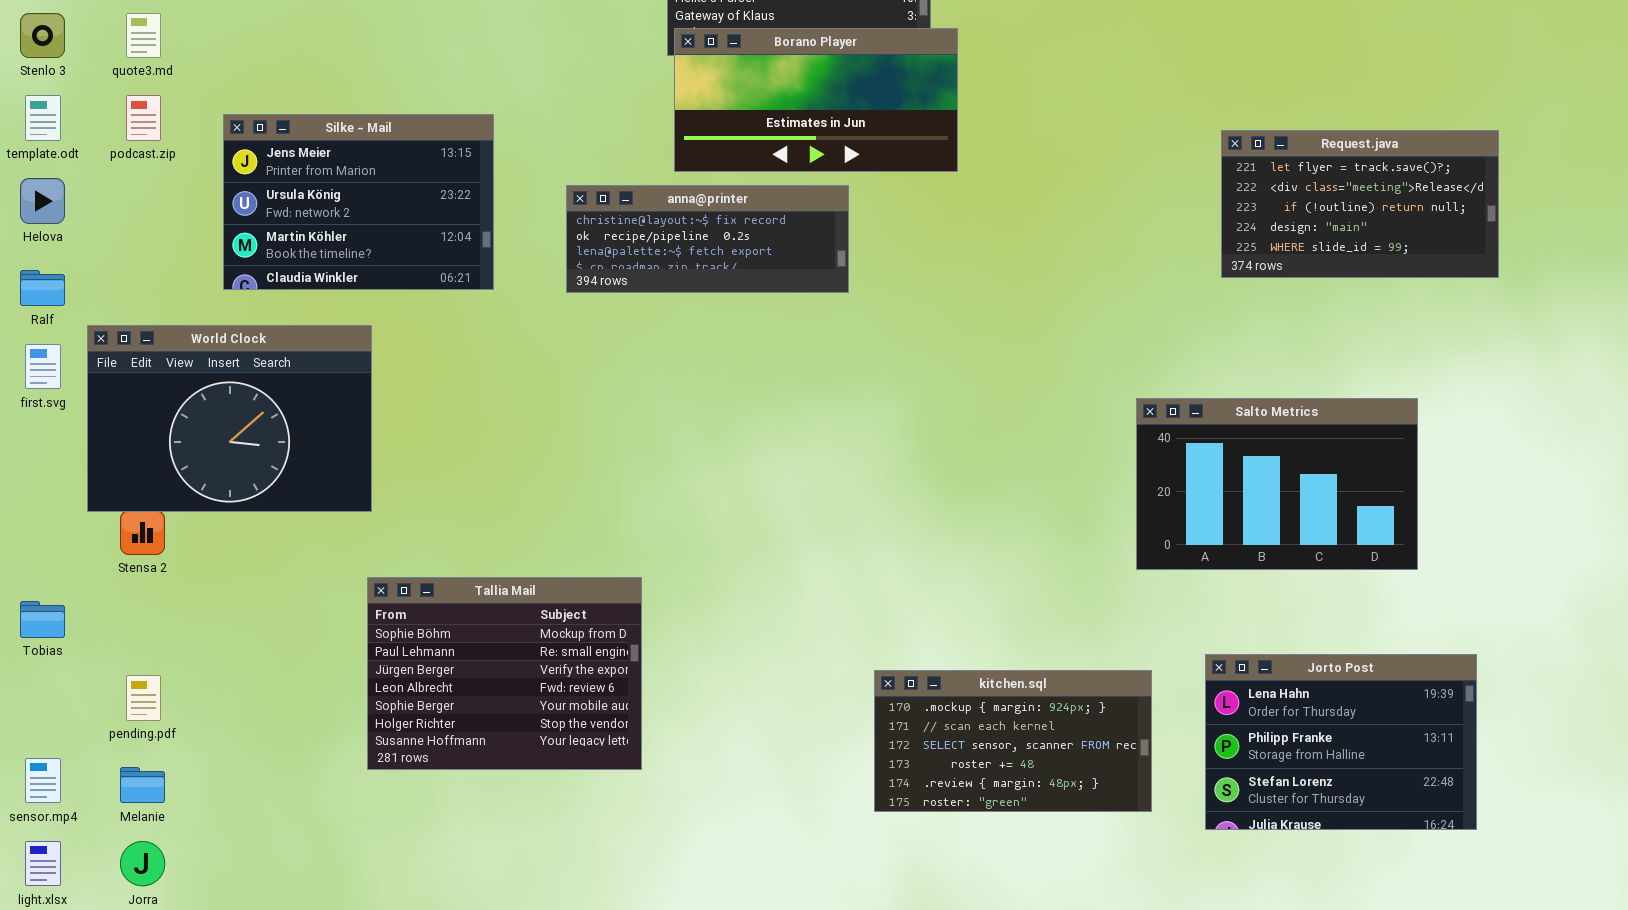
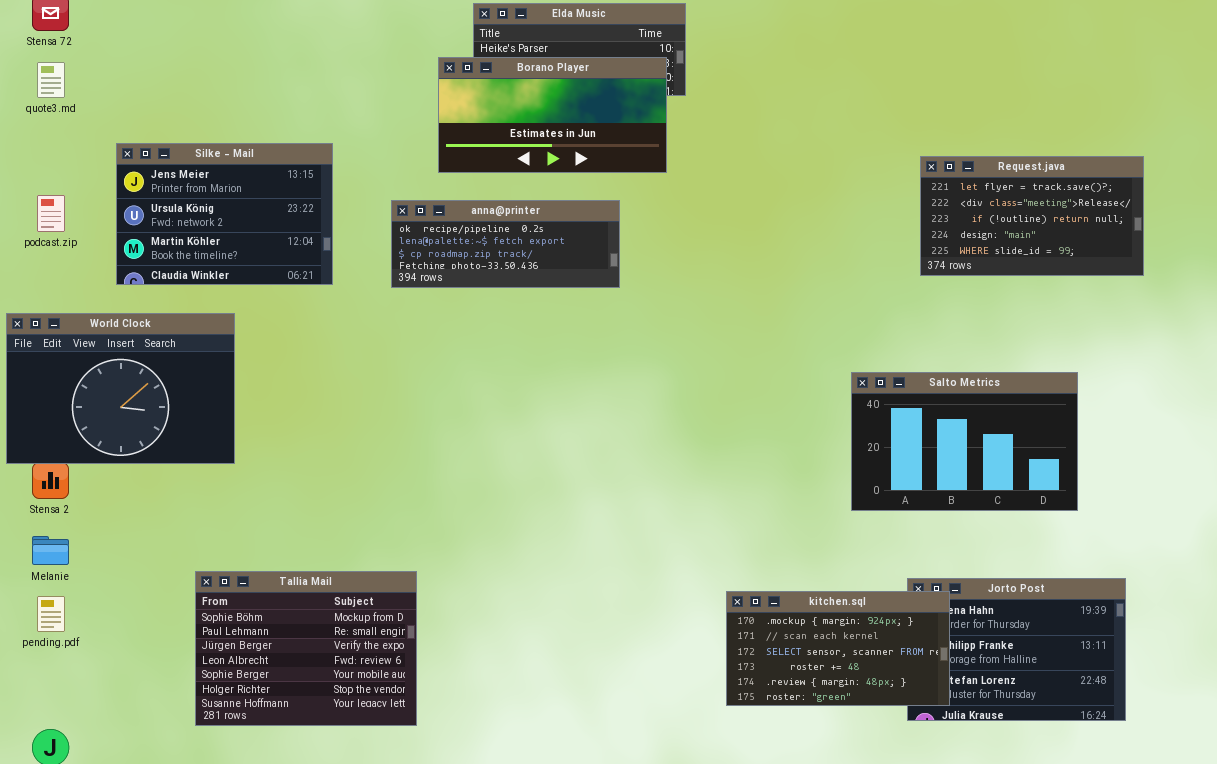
Borano Player: [674,28,958,172] -> [438,57,667,173], moved
podcast.zip: [126,95,161,141] -> [37,195,65,232], moved
anna@printer: [566,185,849,293] -> [391,200,620,288], scrolled down 1 row
Tallia Mail: [367,577,642,770] -> [195,571,417,726], moved
kitchen.sql: [874,670,1152,812] -> [726,591,950,706], moved
Melanie: [120,767,165,803] -> [32,536,69,565], moved

